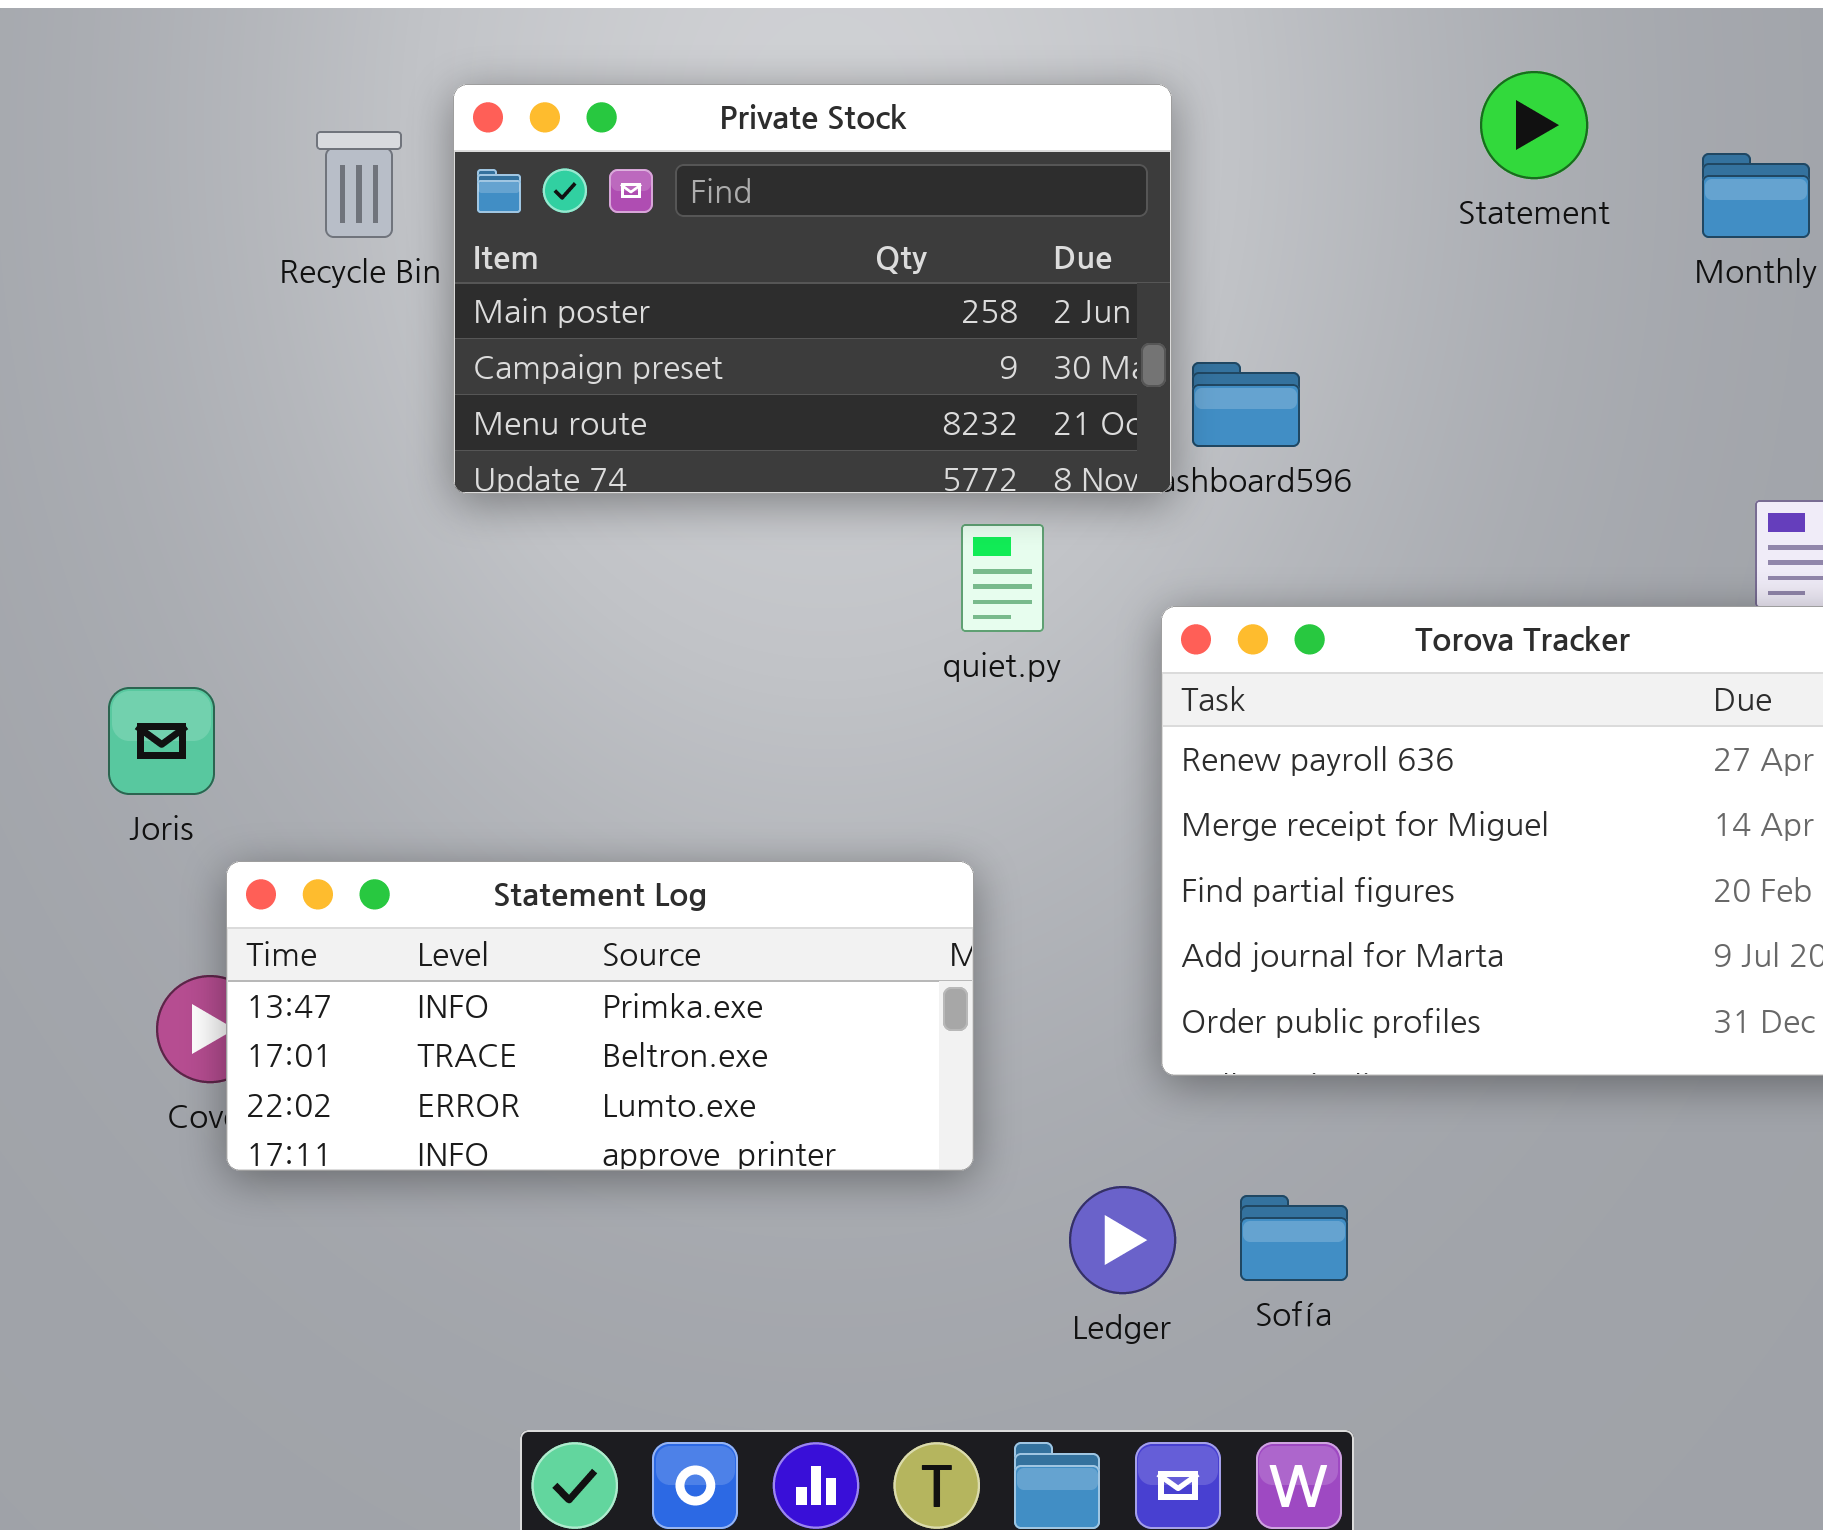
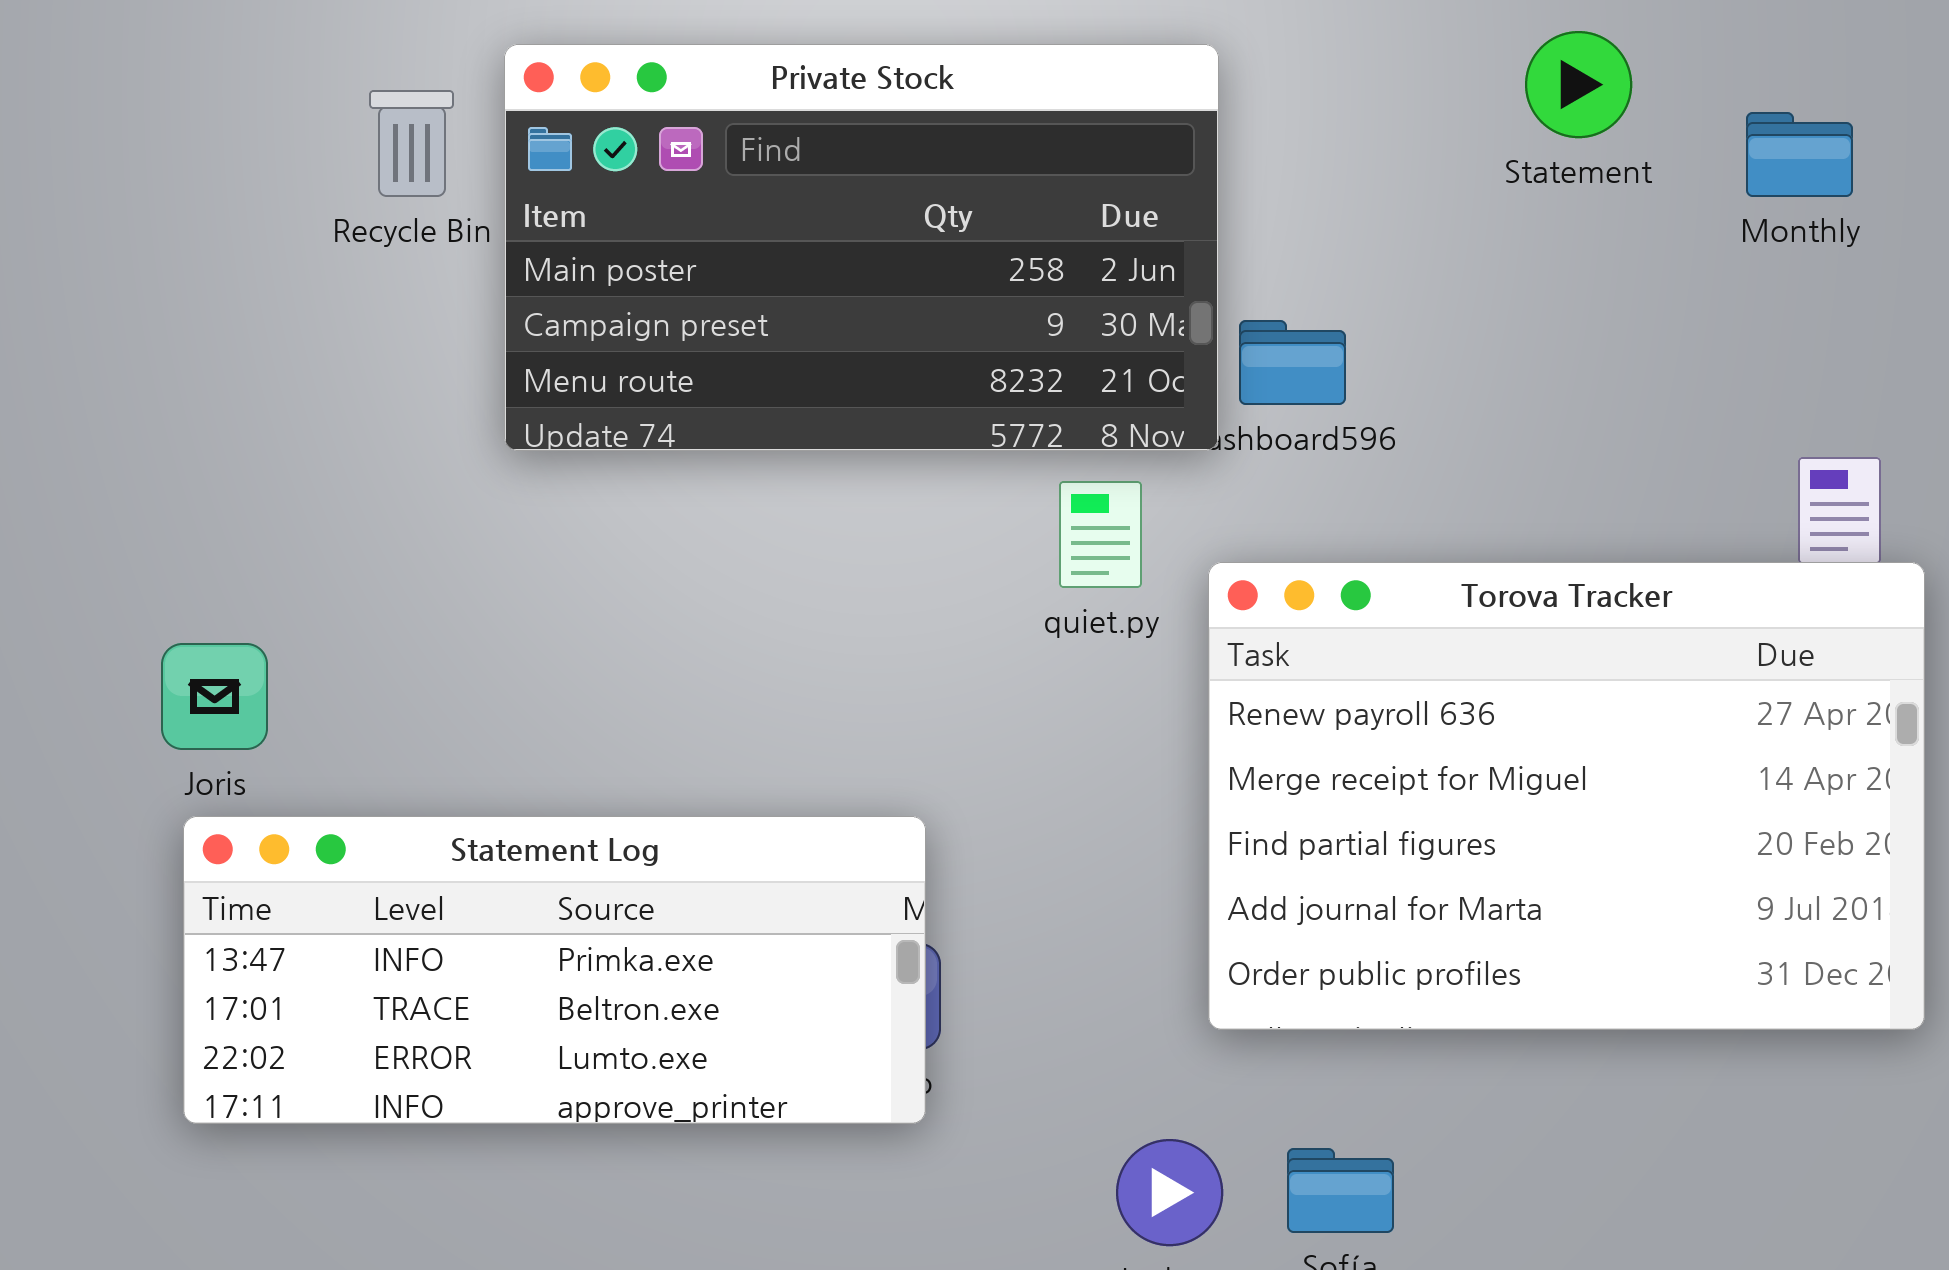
quiet.py: [961,524,1044,632] -> [1059,481,1142,588], moved
Statement Log: [226,861,974,1171] -> [183,816,926,1124], moved

